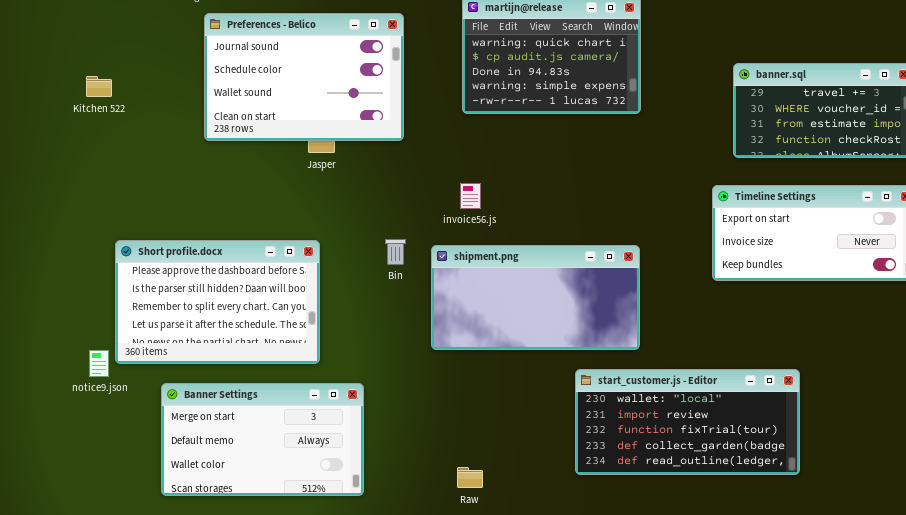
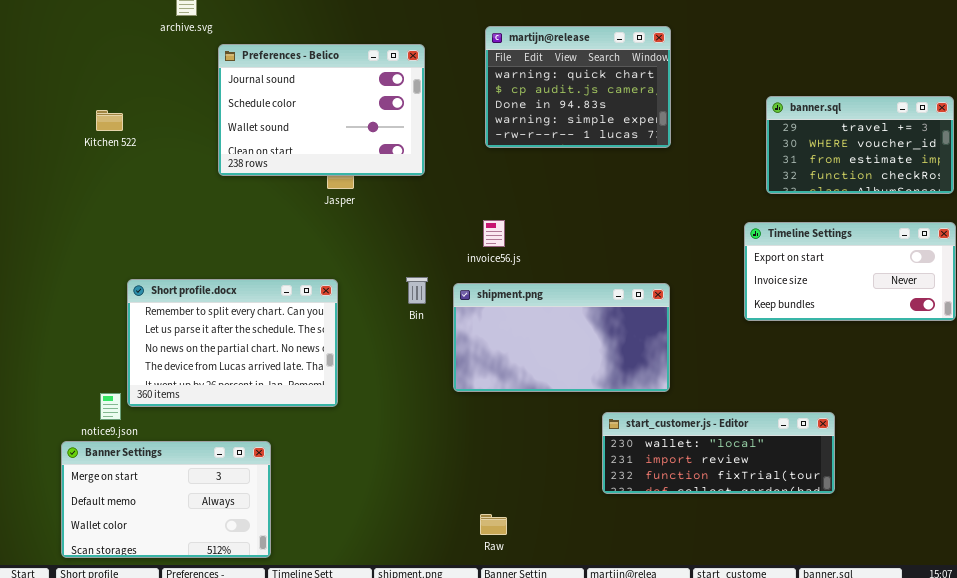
Short profile.docx: [115,240,320,364] -> [127,279,338,407], scrolled down 2 rows
start_customer.js - Editor: [575,369,800,475] -> [602,412,835,494], resized
Banner Settings: [161,383,364,496] -> [61,441,271,558], moved

